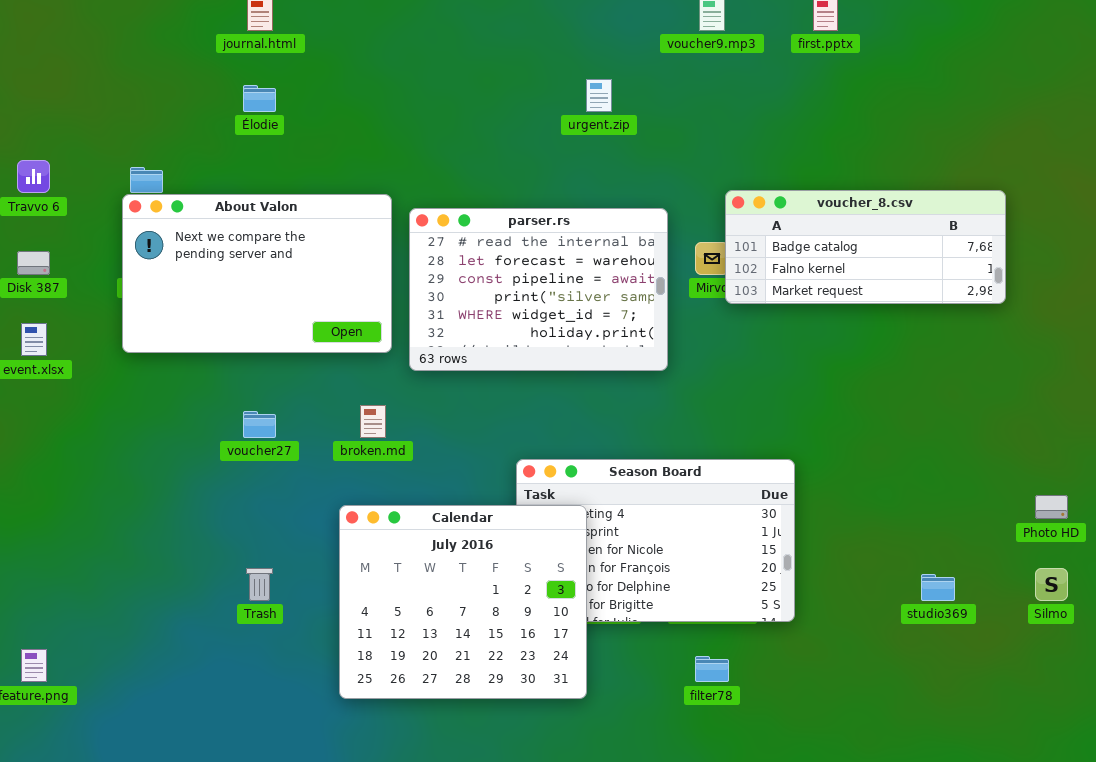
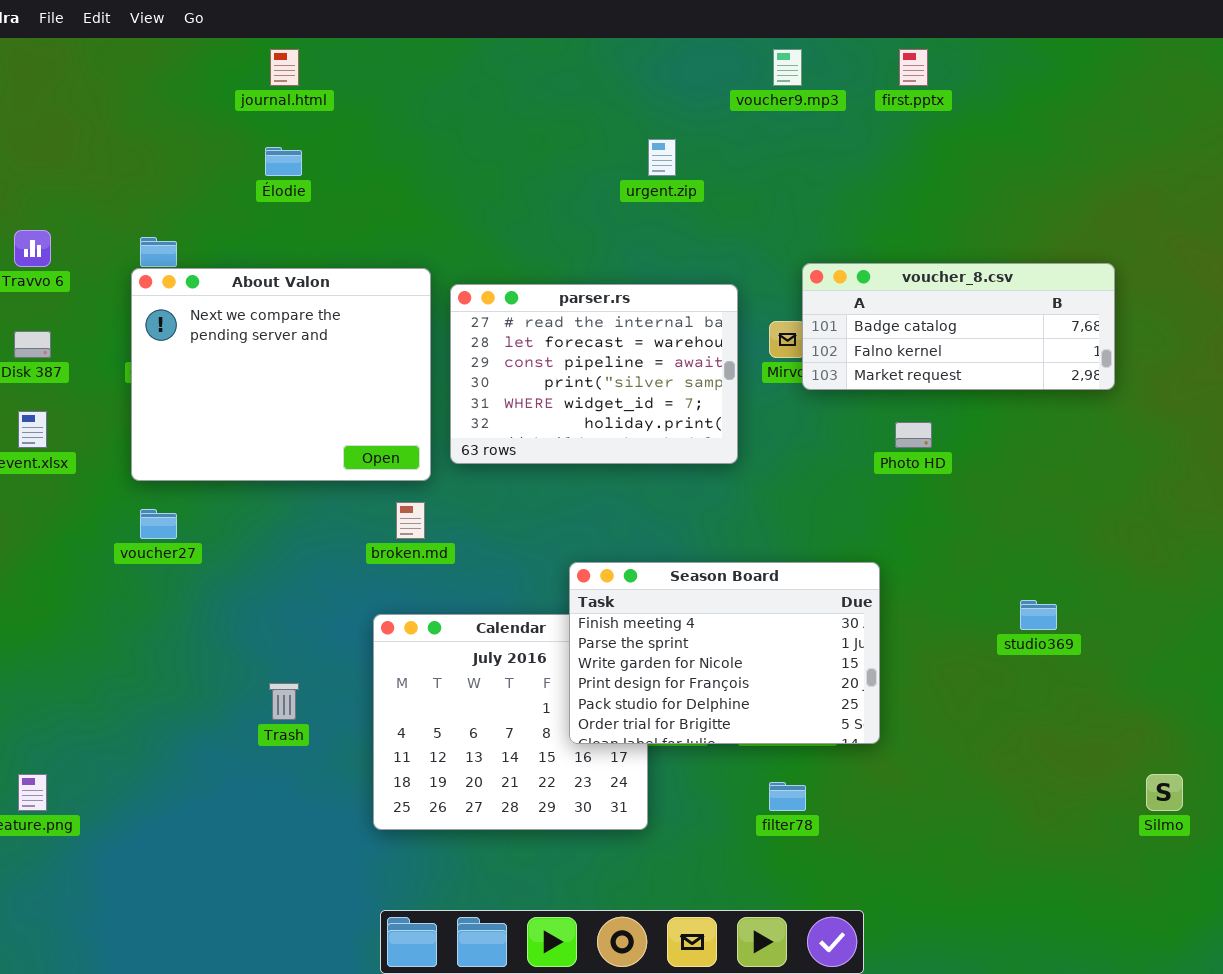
About Valon: [122,194,392,353] -> [131,268,431,481], resized
voucher27: [243,411,276,438] -> [140,509,177,539], moved
Season Board: [516,459,795,622] -> [569,562,880,744], raised
Photo HD: [1035,495,1068,519] -> [895,422,932,448], moved
Silmo: [1035,568,1068,601] -> [1146,774,1183,811], moved
studio369: [921,574,955,601] -> [1020,600,1057,630], moved

